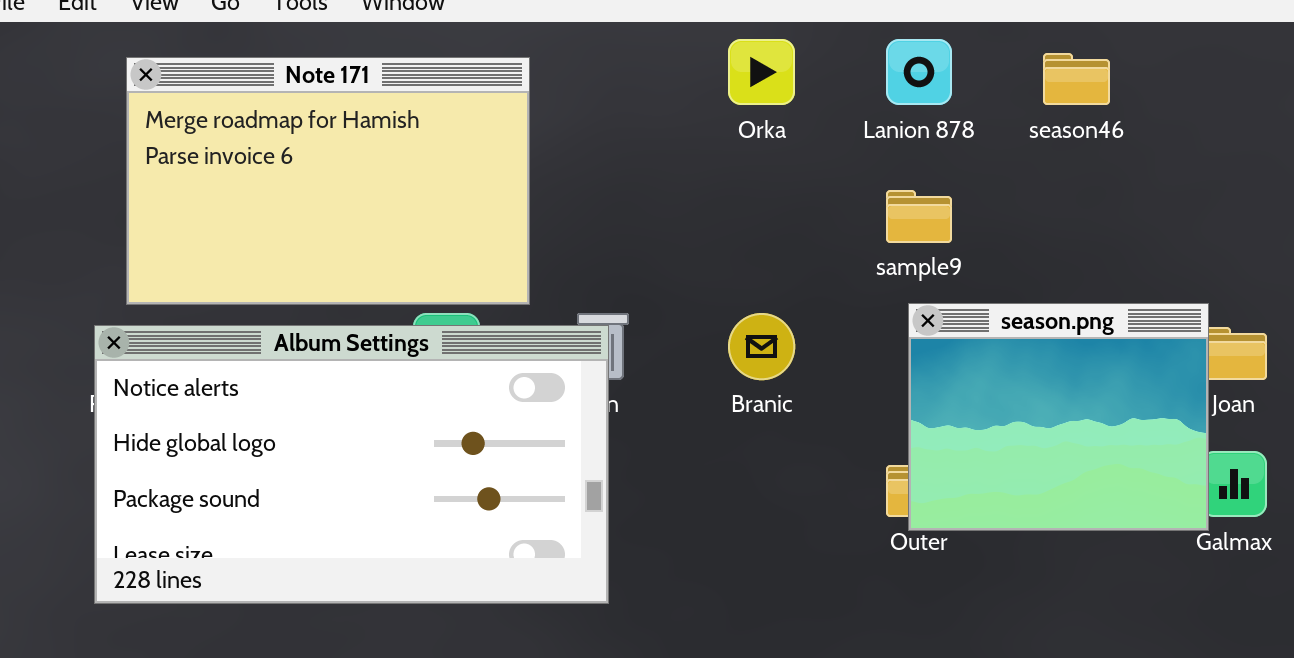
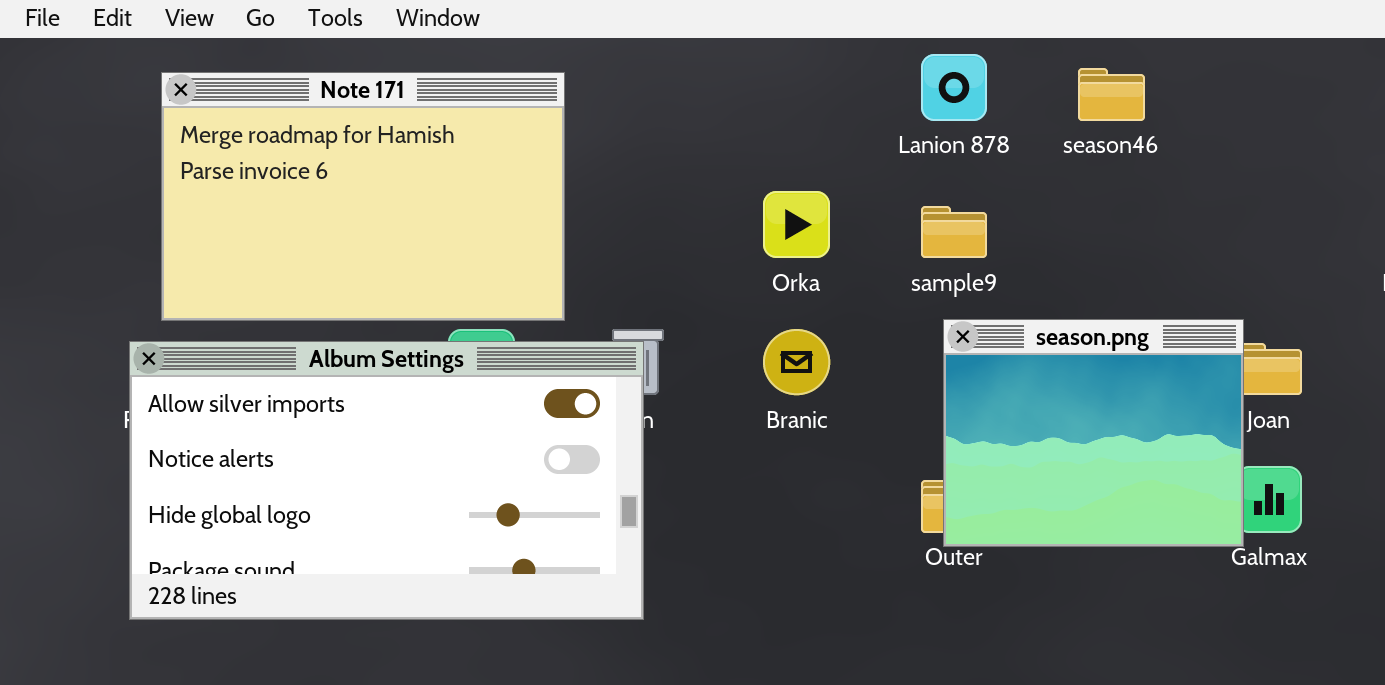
Orka: [728,39,795,105] -> [763,191,830,258], moved
Album Settings: [94,325,609,604] -> [129,341,644,620], scrolled up 1 row

